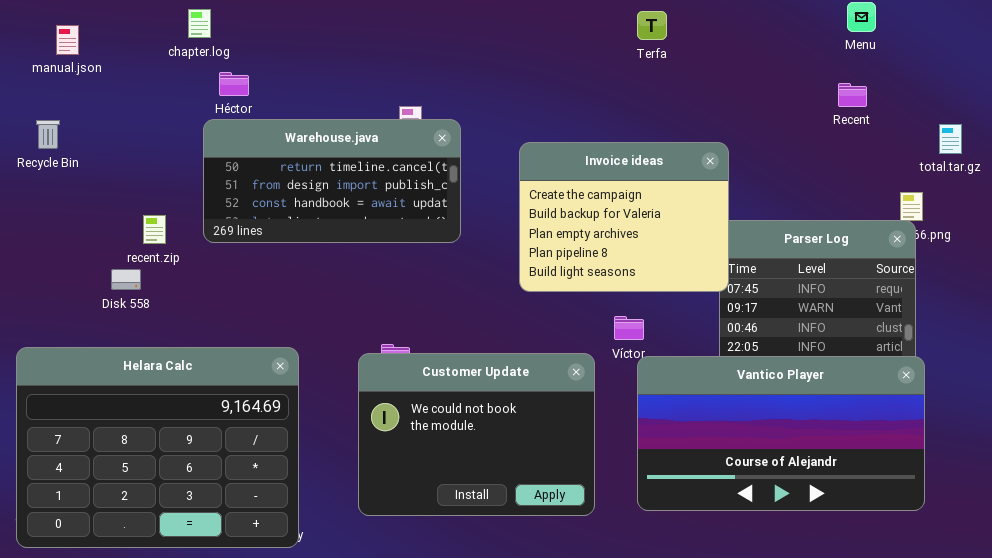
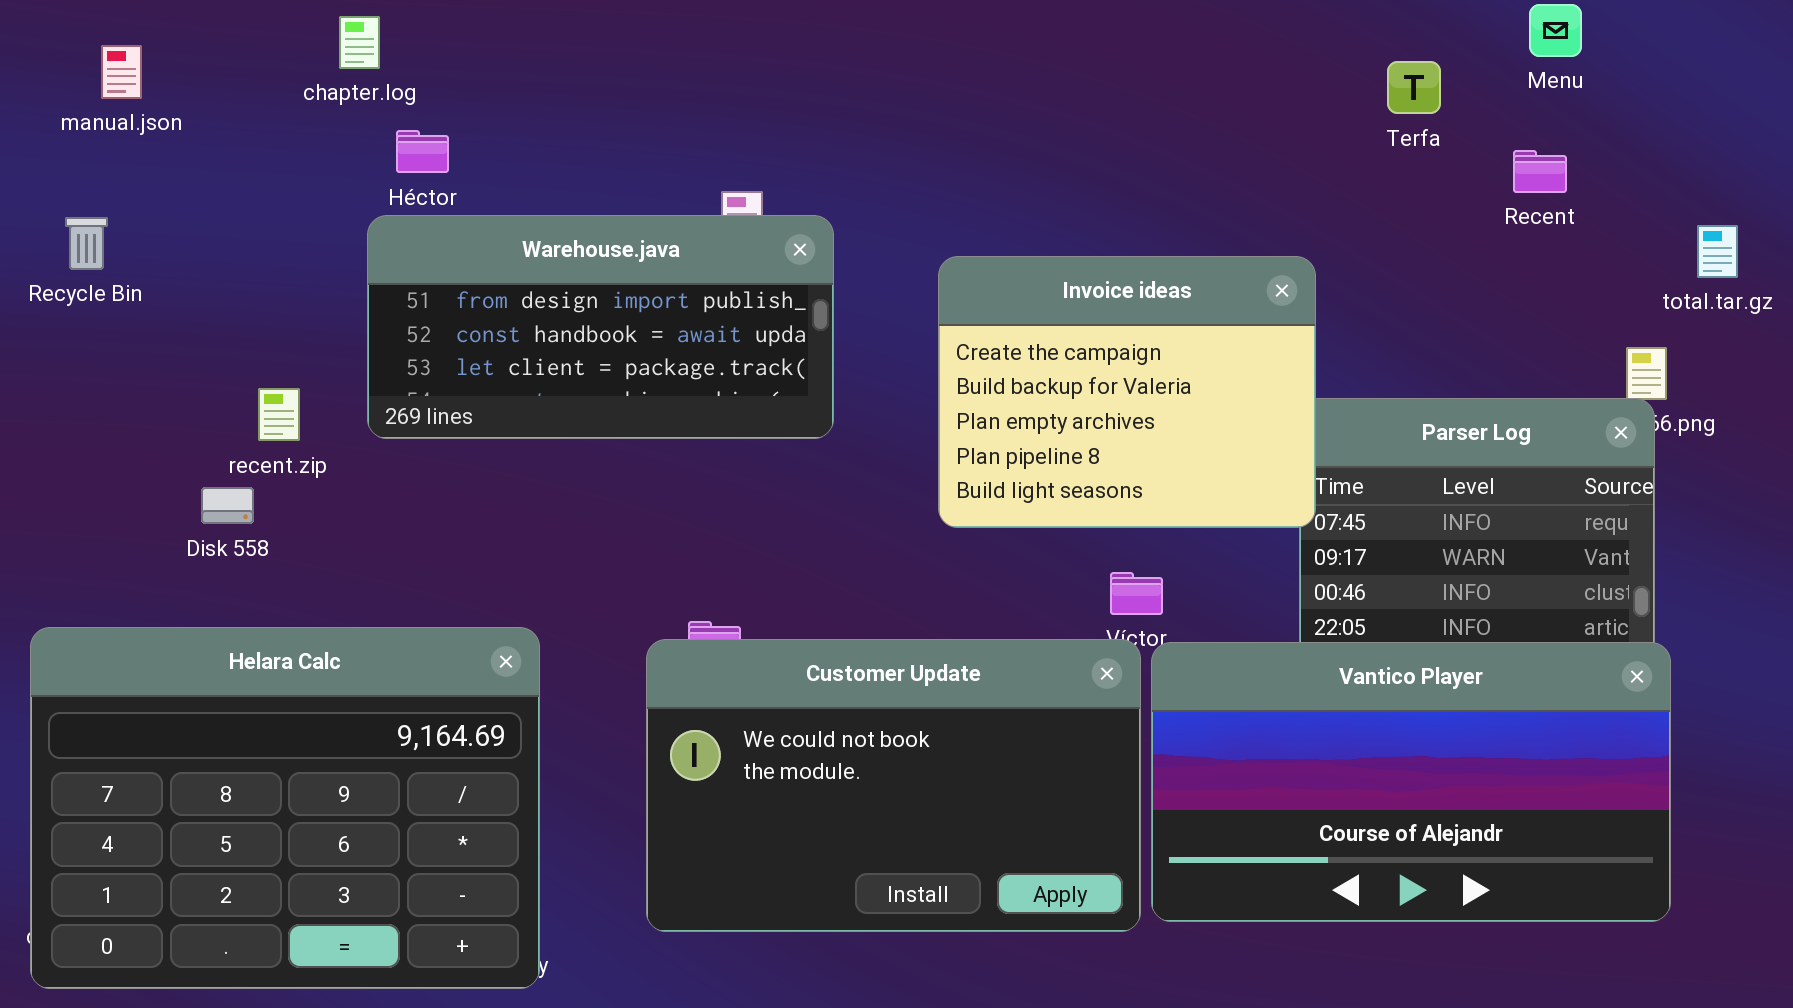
Terfa: [637,11,667,40] -> [1387,61,1441,114], moved
Warehouse.java: [203,119,461,243] -> [367,215,834,439], scrolled down 1 row
Customer Update: [358,353,595,516] -> [646,639,1141,932], resized

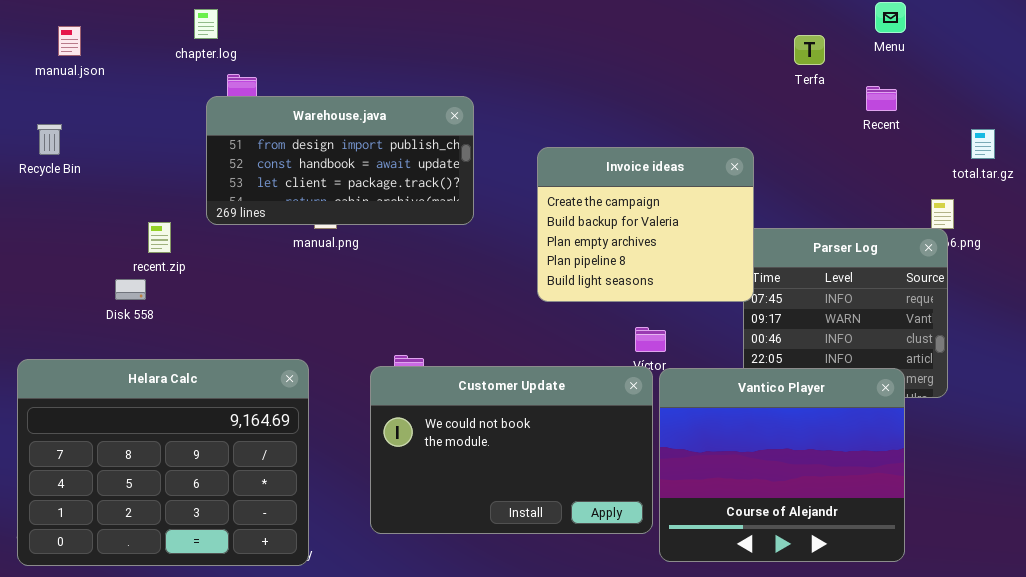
Warehouse.java: [367,215,834,439] -> [206,96,474,225], moved
Vantico Player: [1151,642,1671,922] -> [659,368,905,562], resized

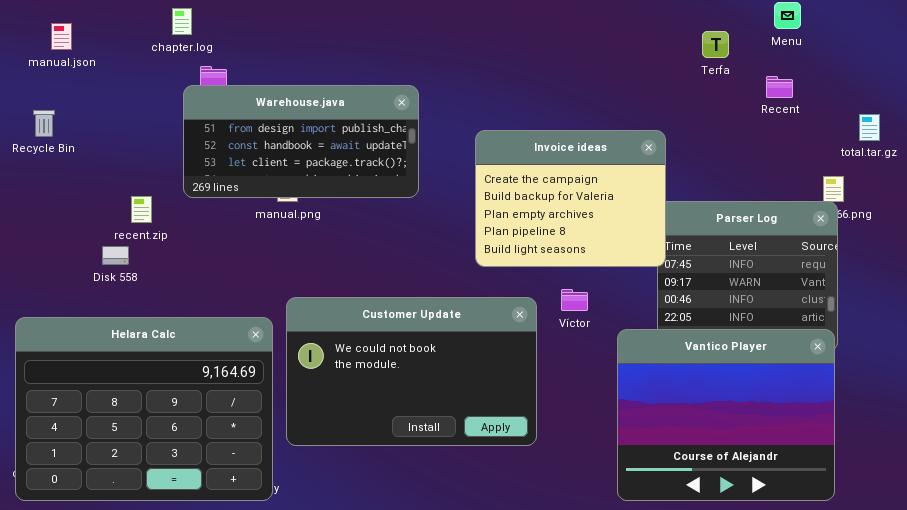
Customer Update: [370,366,653,534] -> [286,297,537,446], moved
Vantico Player: [659,368,905,562] -> [617,329,835,501], moved

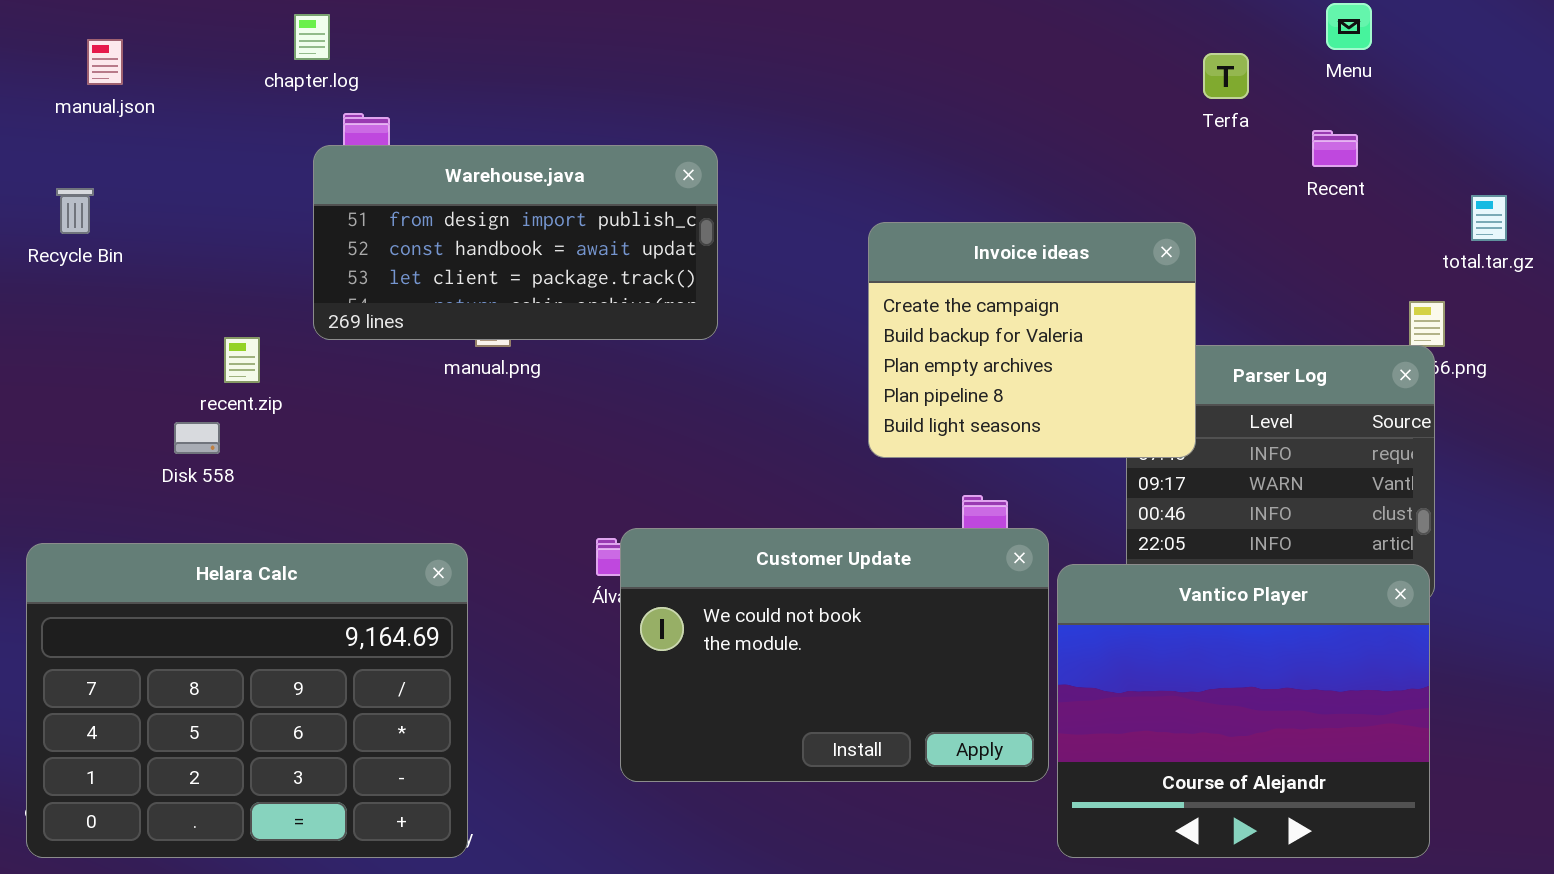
Invoice ideas: [475,130,666,267] -> [868,222,1196,458], moved
Customer Update: [286,297,537,446] -> [620,528,1049,782], moved

